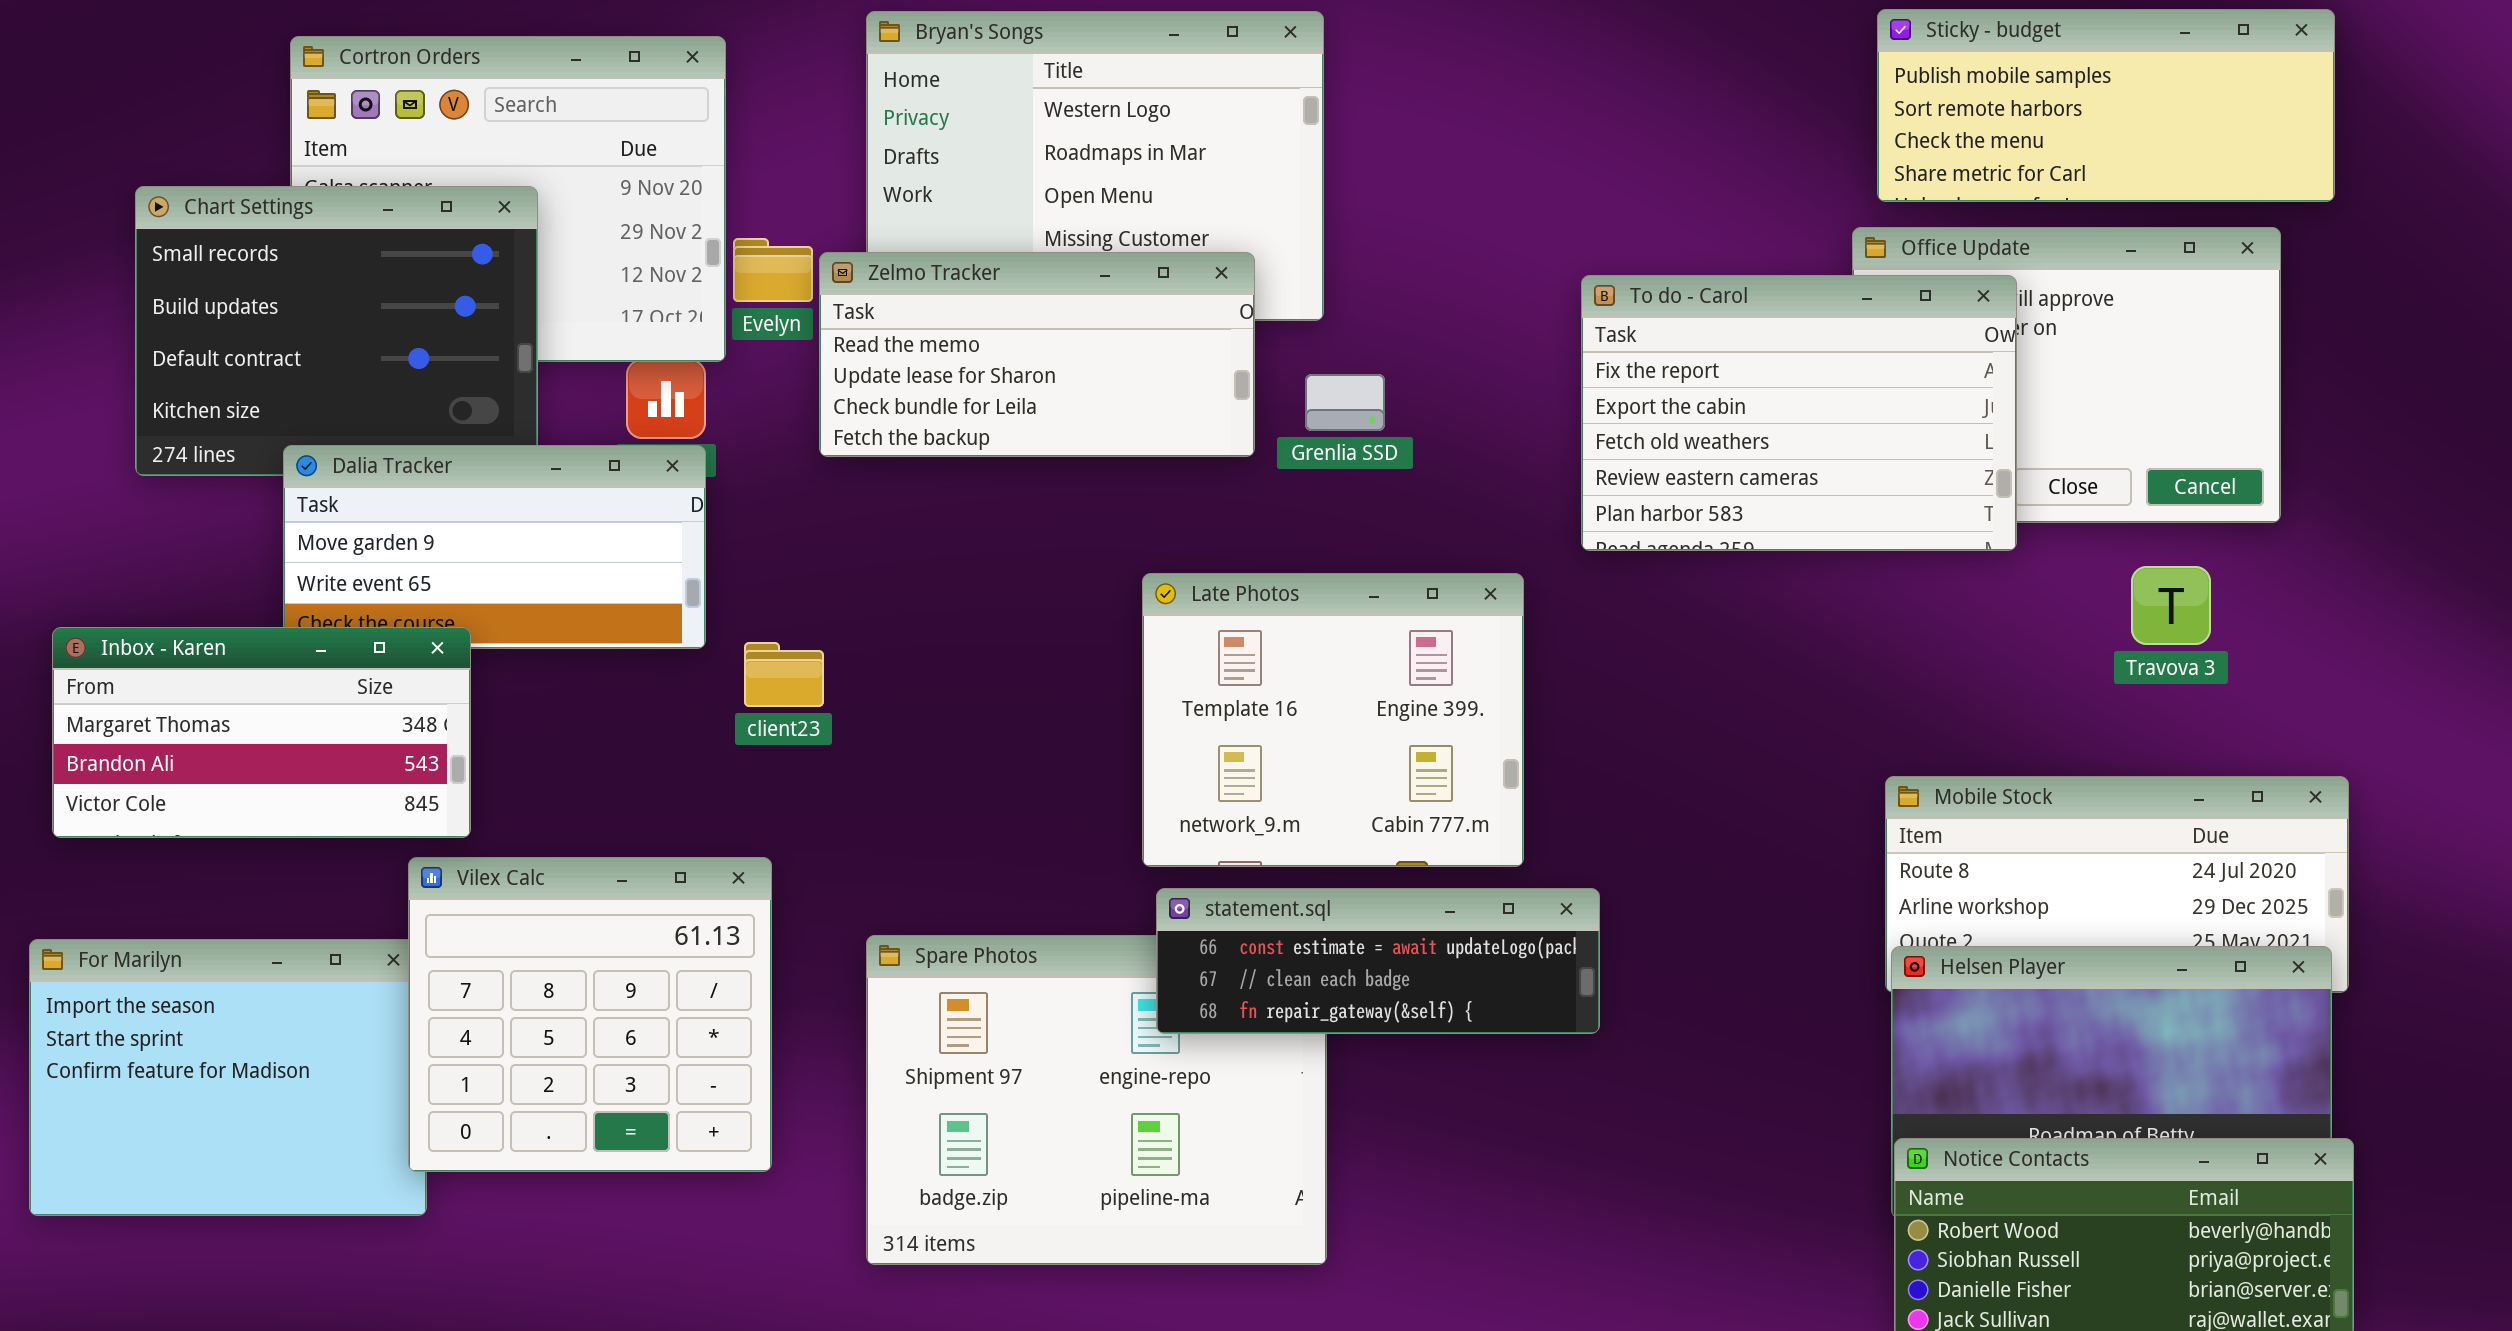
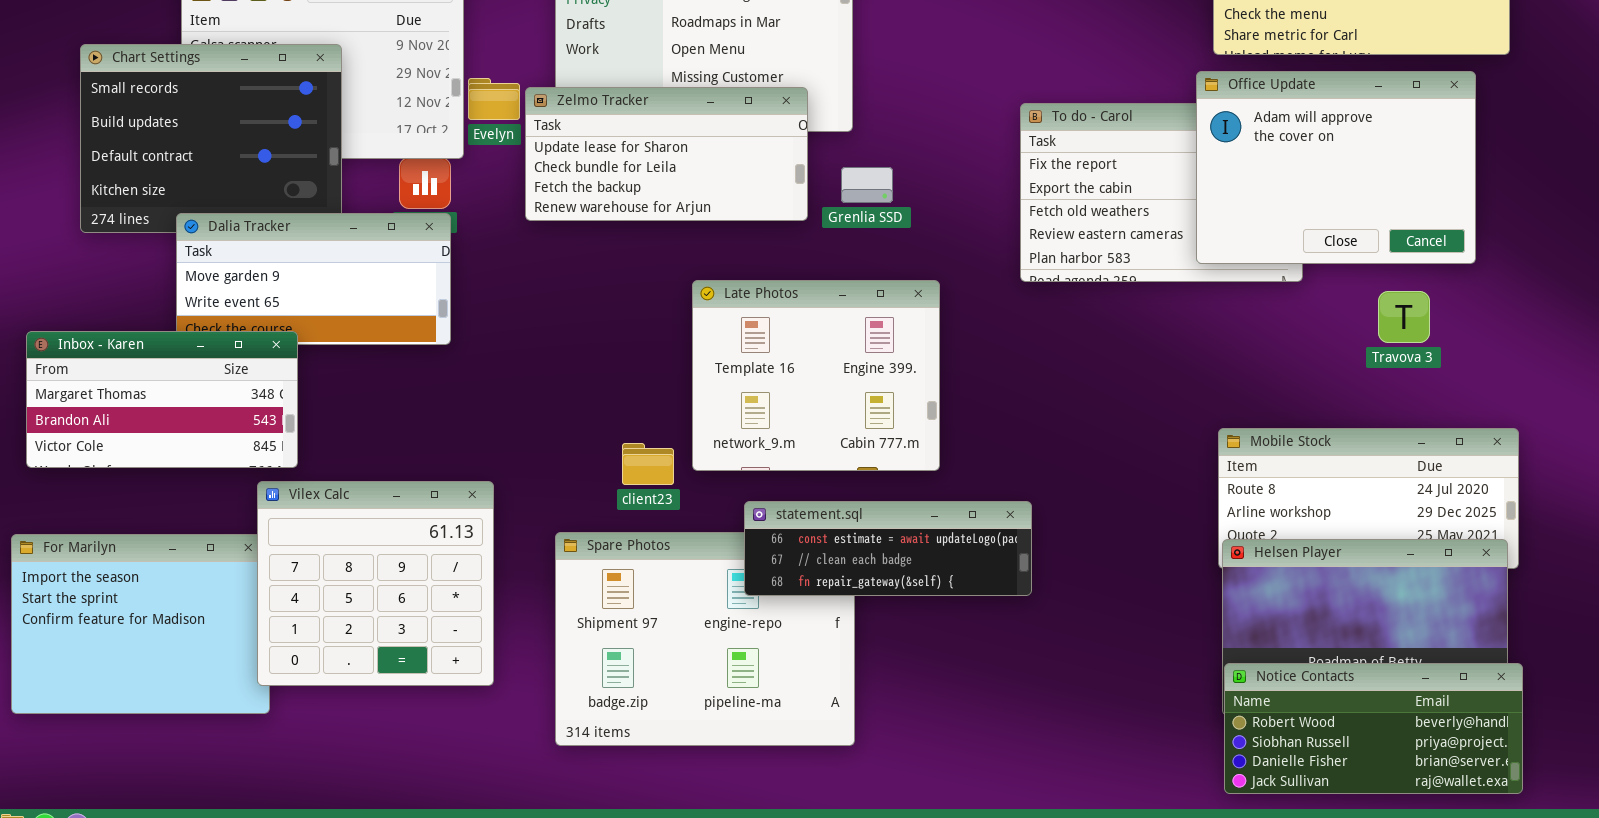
Office Update: [1852,227,2281,523] -> [1196,71,1476,264], raised
Zelmo Tracker: [819,252,1255,457] -> [525,87,808,221], scrolled down 1 row
Late Photos: [1142,573,1524,867] -> [692,280,940,471], moved
client23: [744,642,824,707] -> [622,443,674,485], moved

